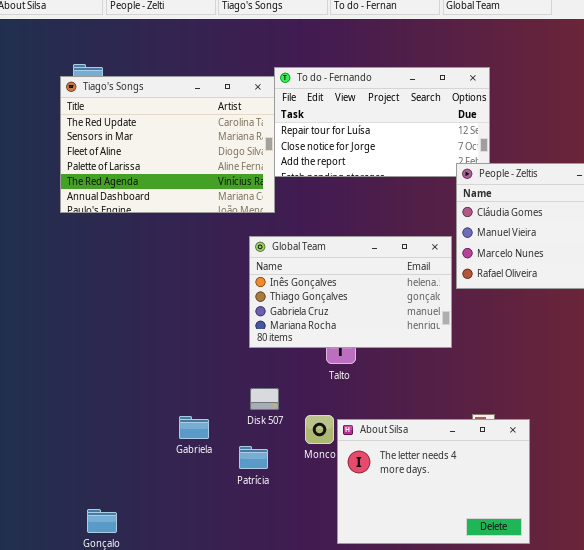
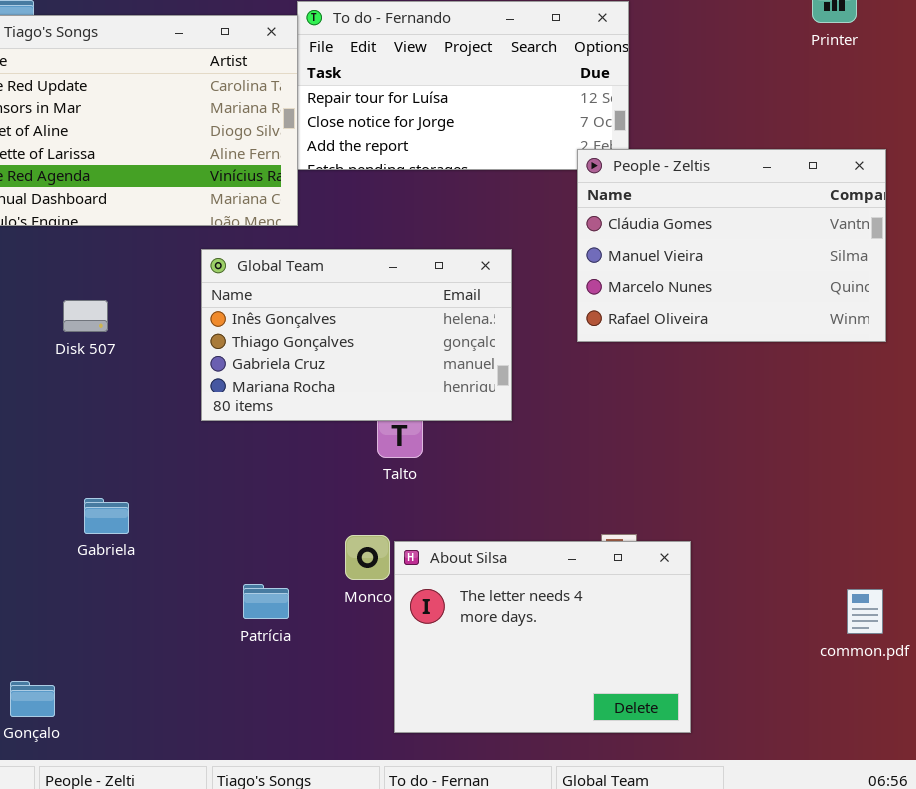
Global Team: [249,236,452,348] -> [201,249,512,421], moved
Disk 507: [250,388,279,410] -> [63,300,108,332], moved
Gabriela: [179,416,209,439] -> [84,498,129,534], moved

